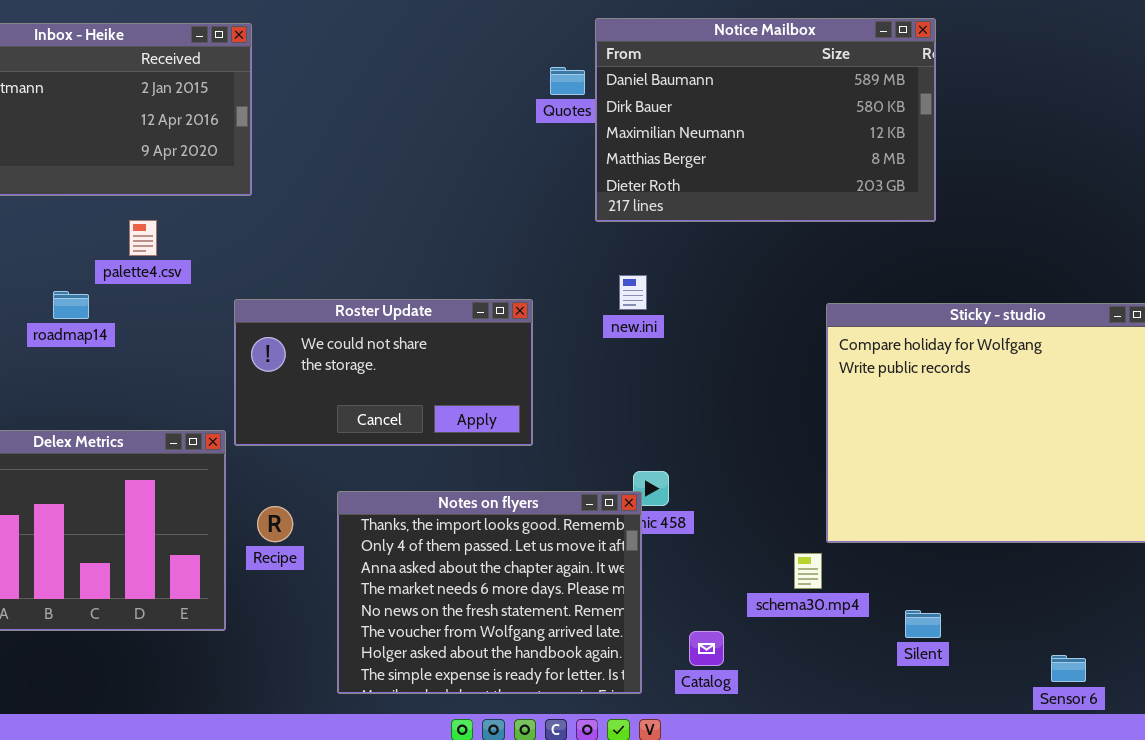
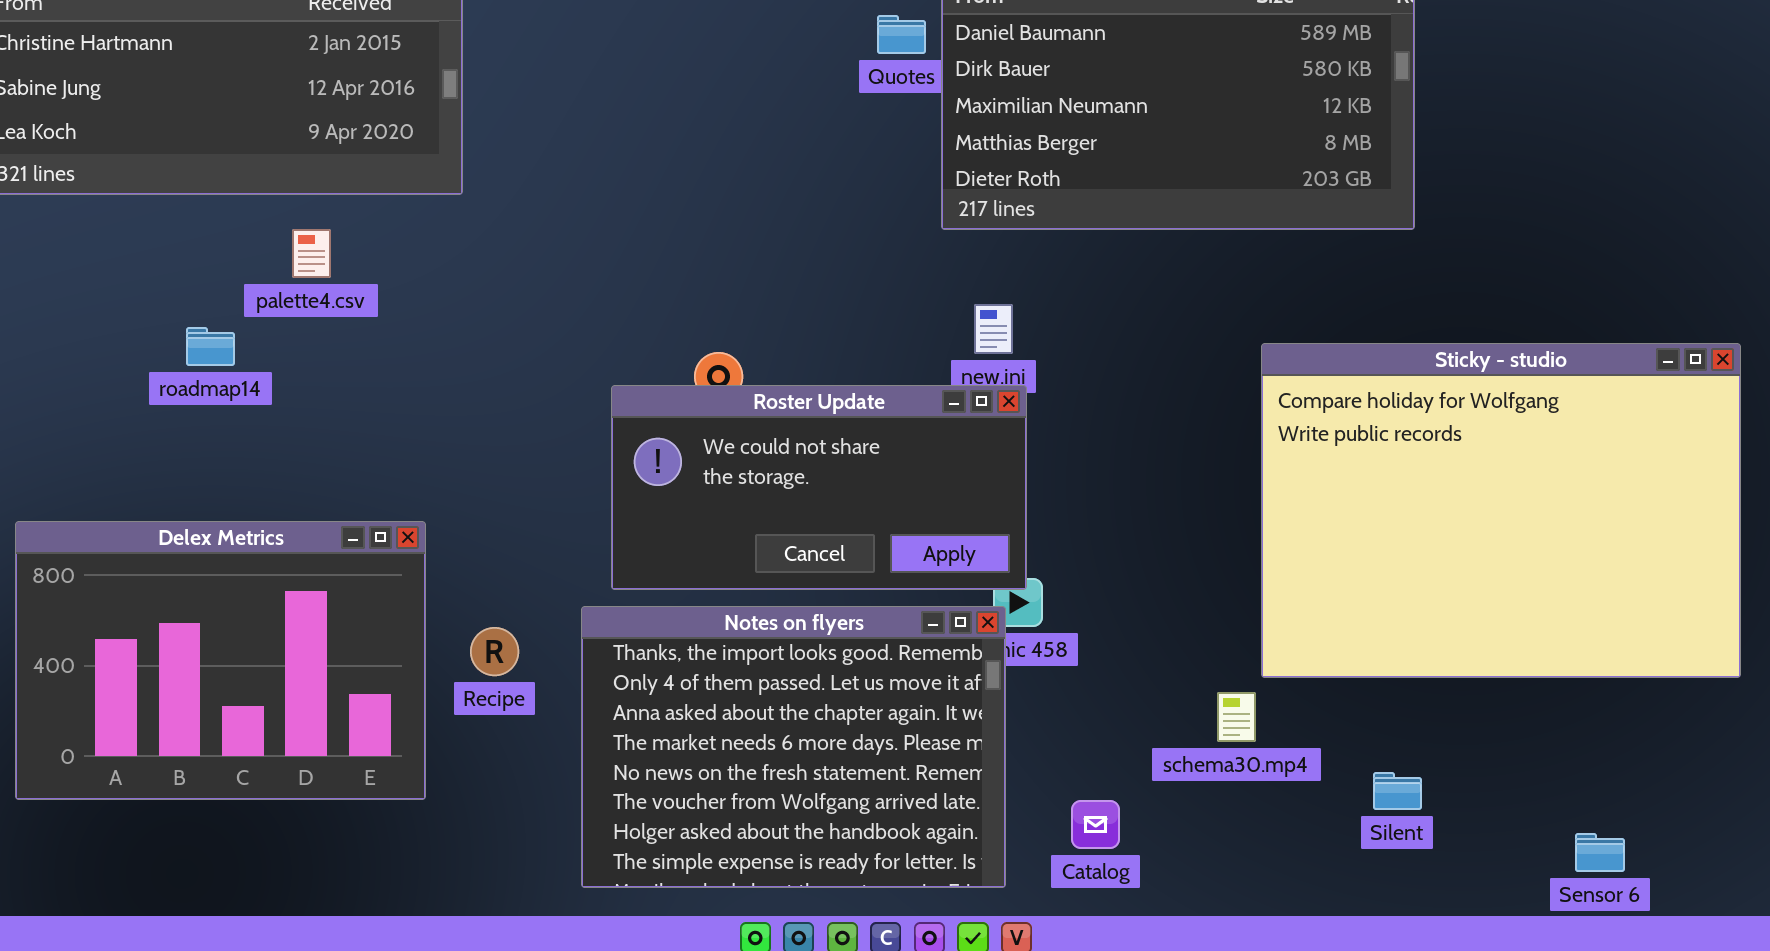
Roster Update: [234,299,533,446] -> [611,385,1027,590], moved

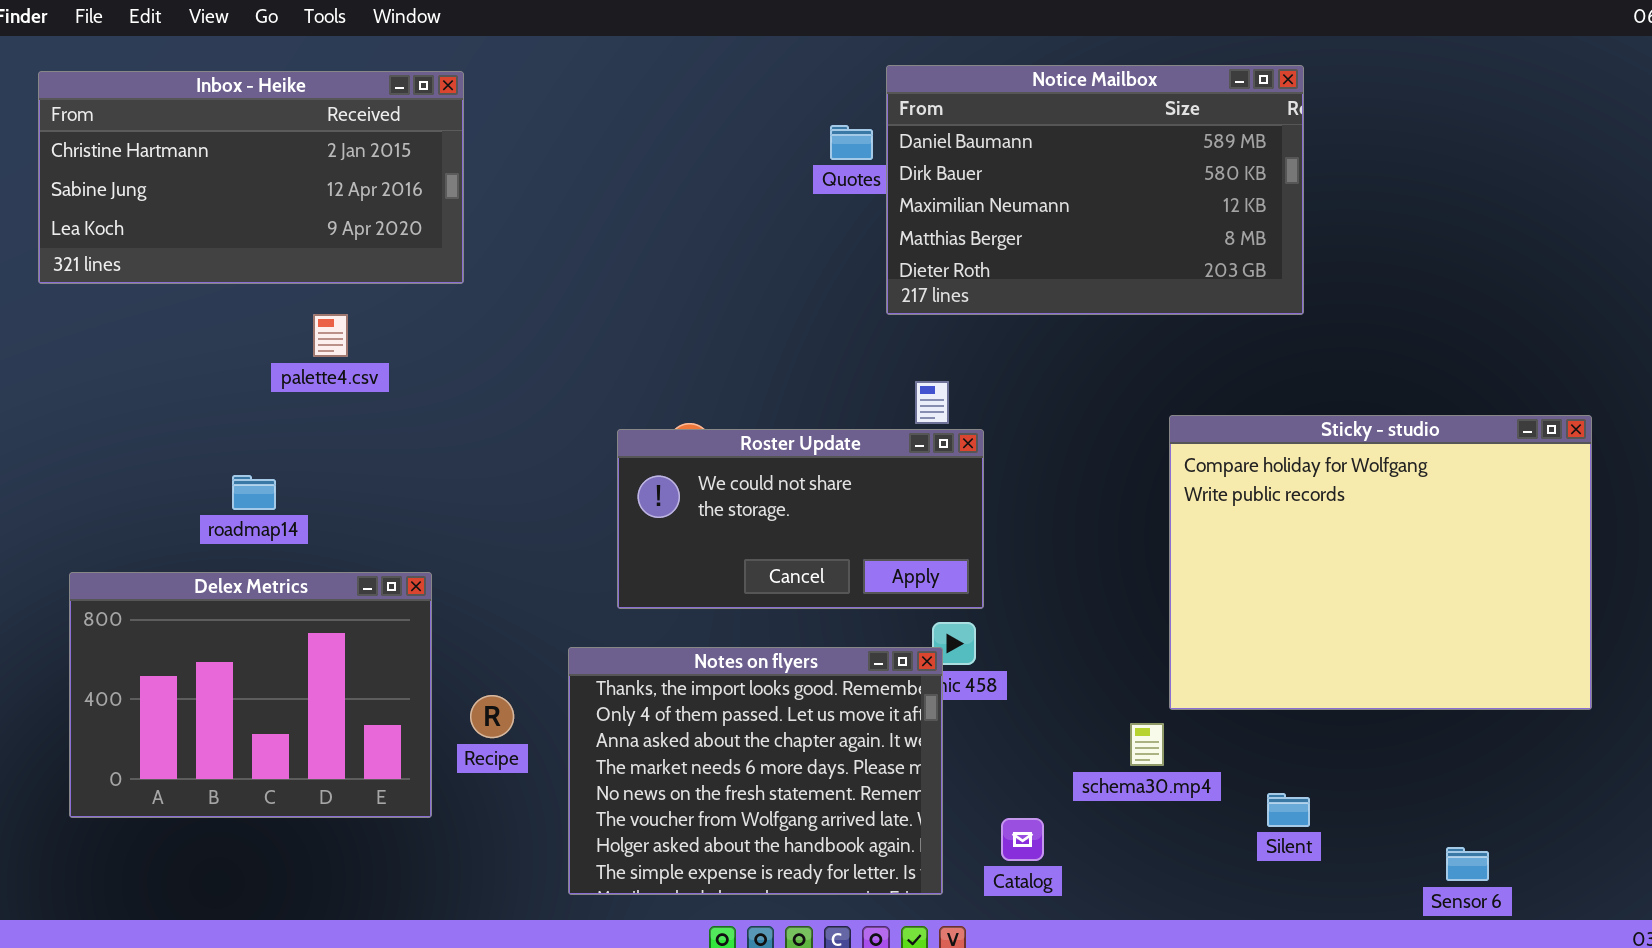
roadmap14: [186,327,235,366] -> [232,475,276,510], moved
Roster Update: [611,385,1027,590] -> [617,429,984,609], moved
Recipe: [470,627,519,676] -> [470,695,514,738], moved

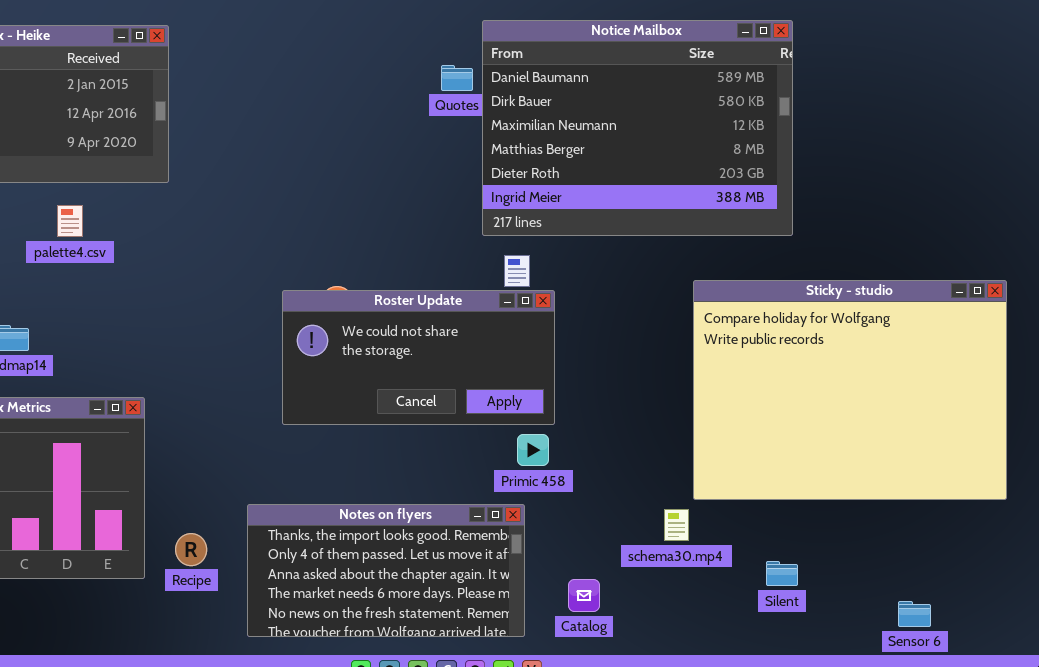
Notice Mailbox: [886,65,1304,315] -> [482,20,793,236], resized
Notes on flyers: [568,647,943,895] -> [247,504,525,637], resized
Recipe: [470,695,514,738] -> [175,533,207,566], moved

